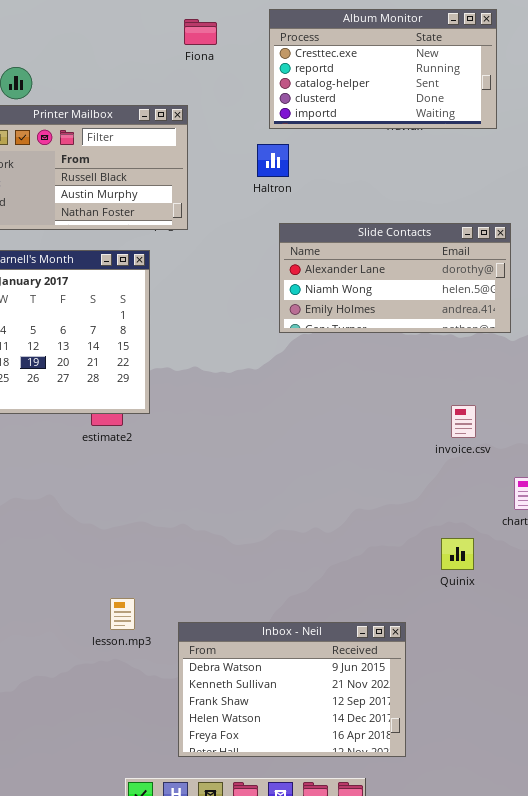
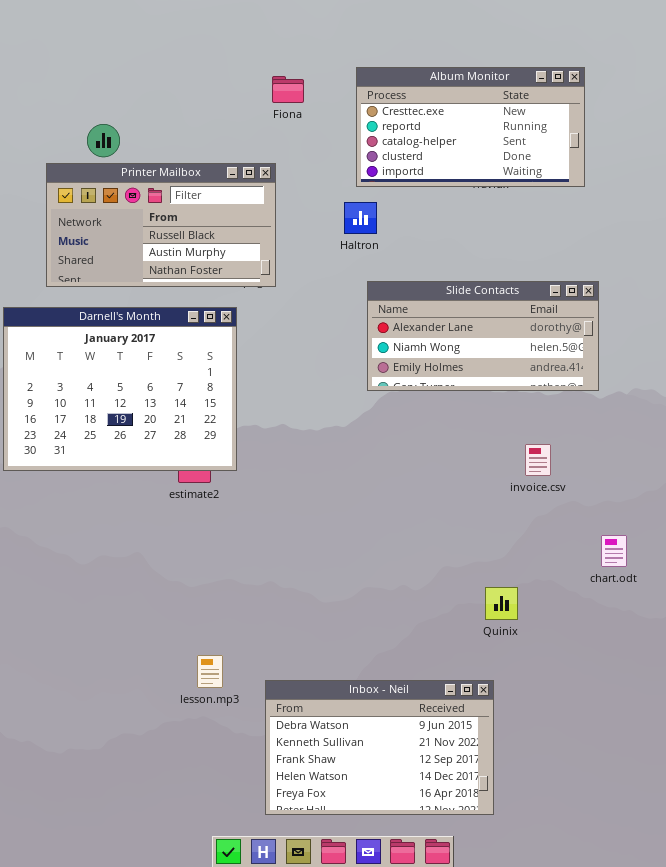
invoice.csv: [451,405,476,438] -> [525,444,551,476], moved
Quinix: [441,538,474,570] -> [485,587,518,620], moved

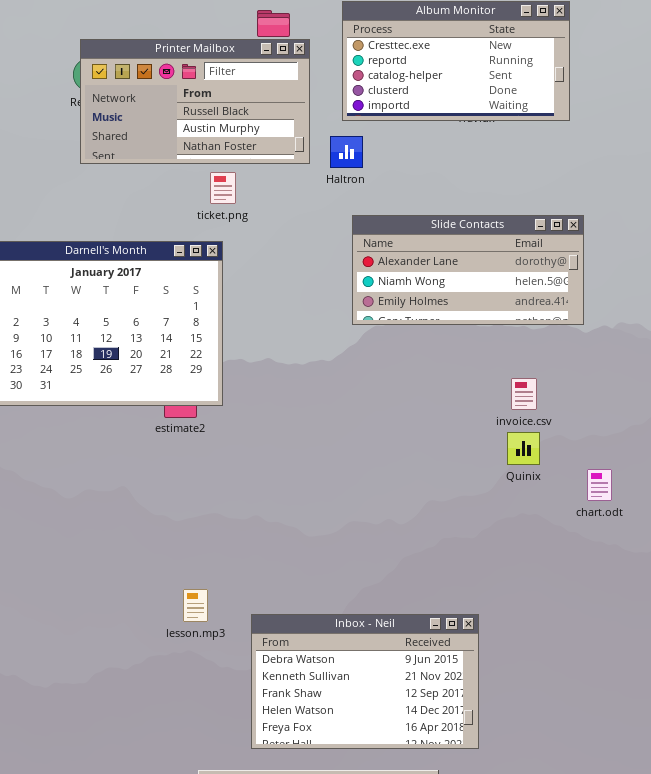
Printer Mailbox: [46,163,276,287] -> [80,39,310,164], moved
Quinix: [485,587,518,620] -> [507,432,540,465], moved

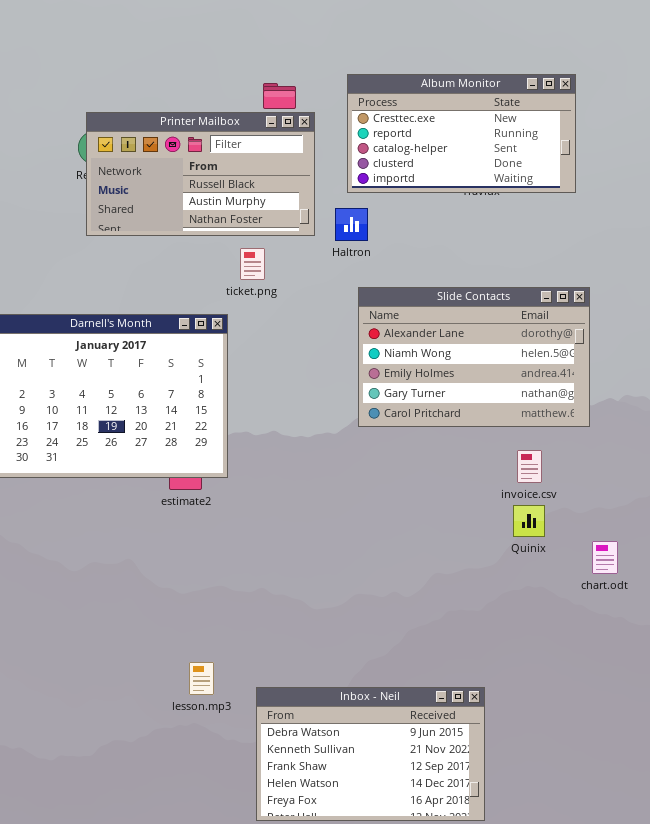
ticket.png: [210,172,236,204] -> [240,248,265,280], moved
Slide Contacts: [352,215,584,325] -> [358,287,590,427], resized

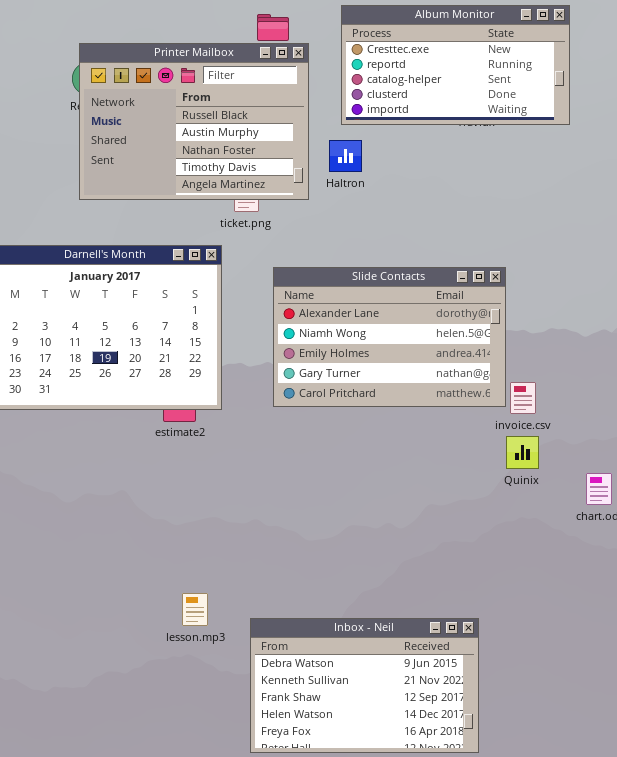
Printer Mailbox: [86,112,315,236] -> [79,43,309,200], resized
Slide Contacts: [358,287,590,427] -> [273,267,506,407], moved

